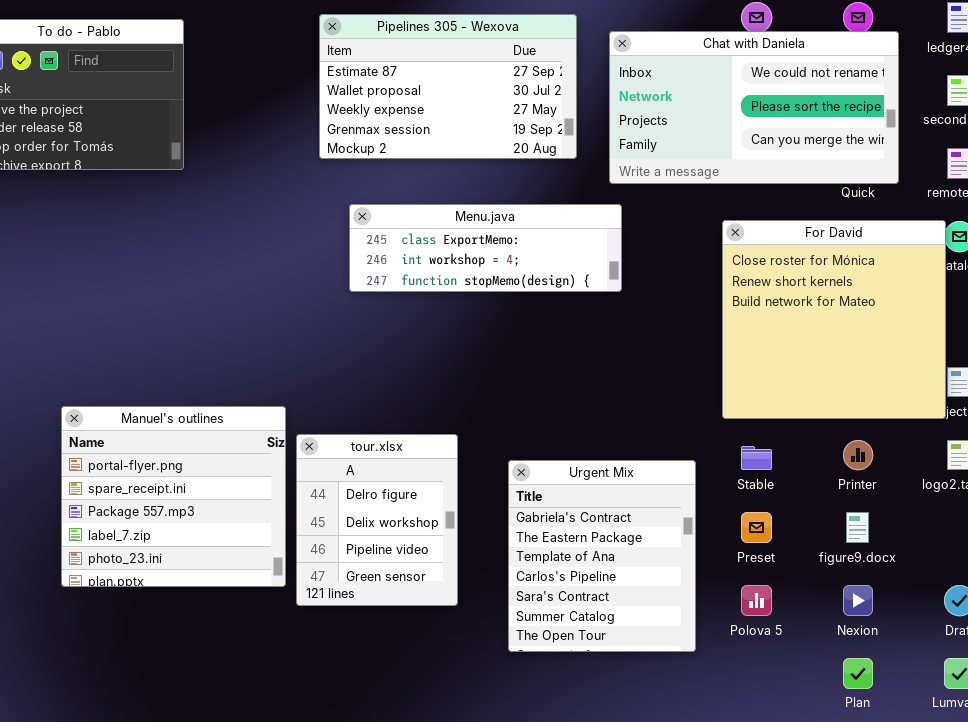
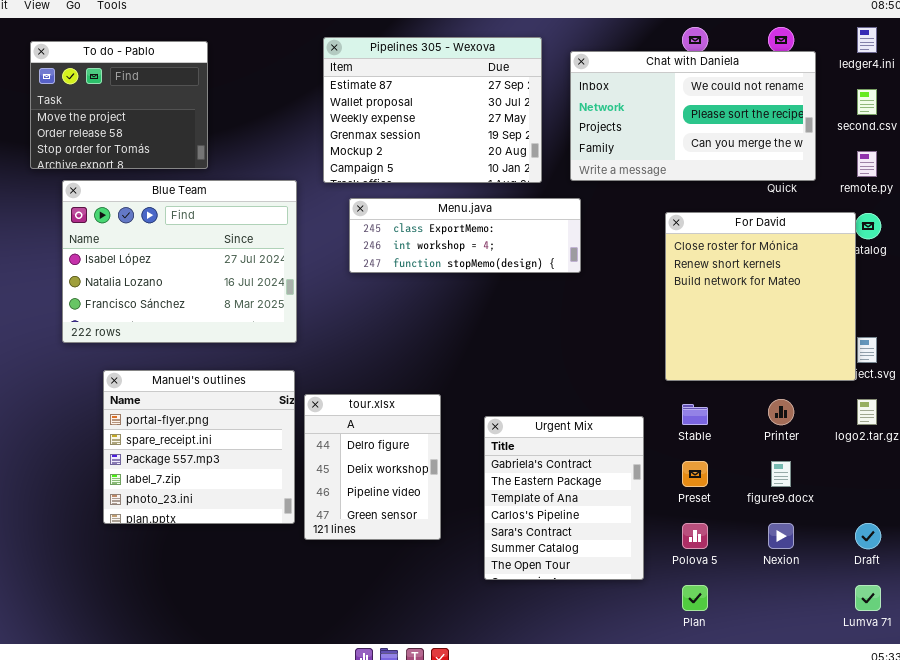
Pipelines 305 - Wexova: [319,14,577,159] -> [323,37,542,183], resized
Blue Team: none -> [62,180,297,343], opened
Plan: [843,658,873,689] -> [682,585,708,611], moved

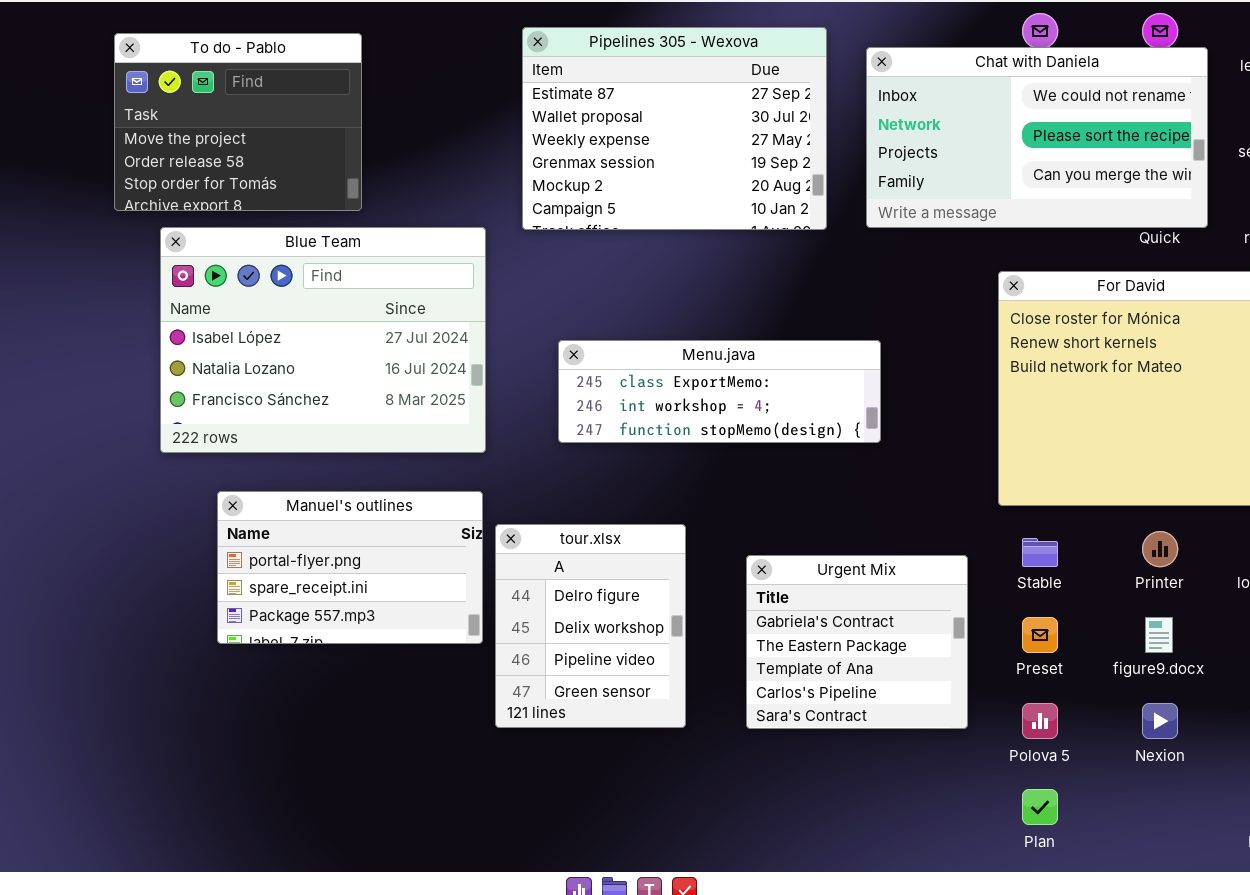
Menu.java: [349,198,581,273] -> [558,340,881,443], moved
Manuel's outlines: [103,370,295,524] -> [217,491,483,644], resized
Urgent Mix: [484,416,644,580] -> [746,555,968,729], resized

